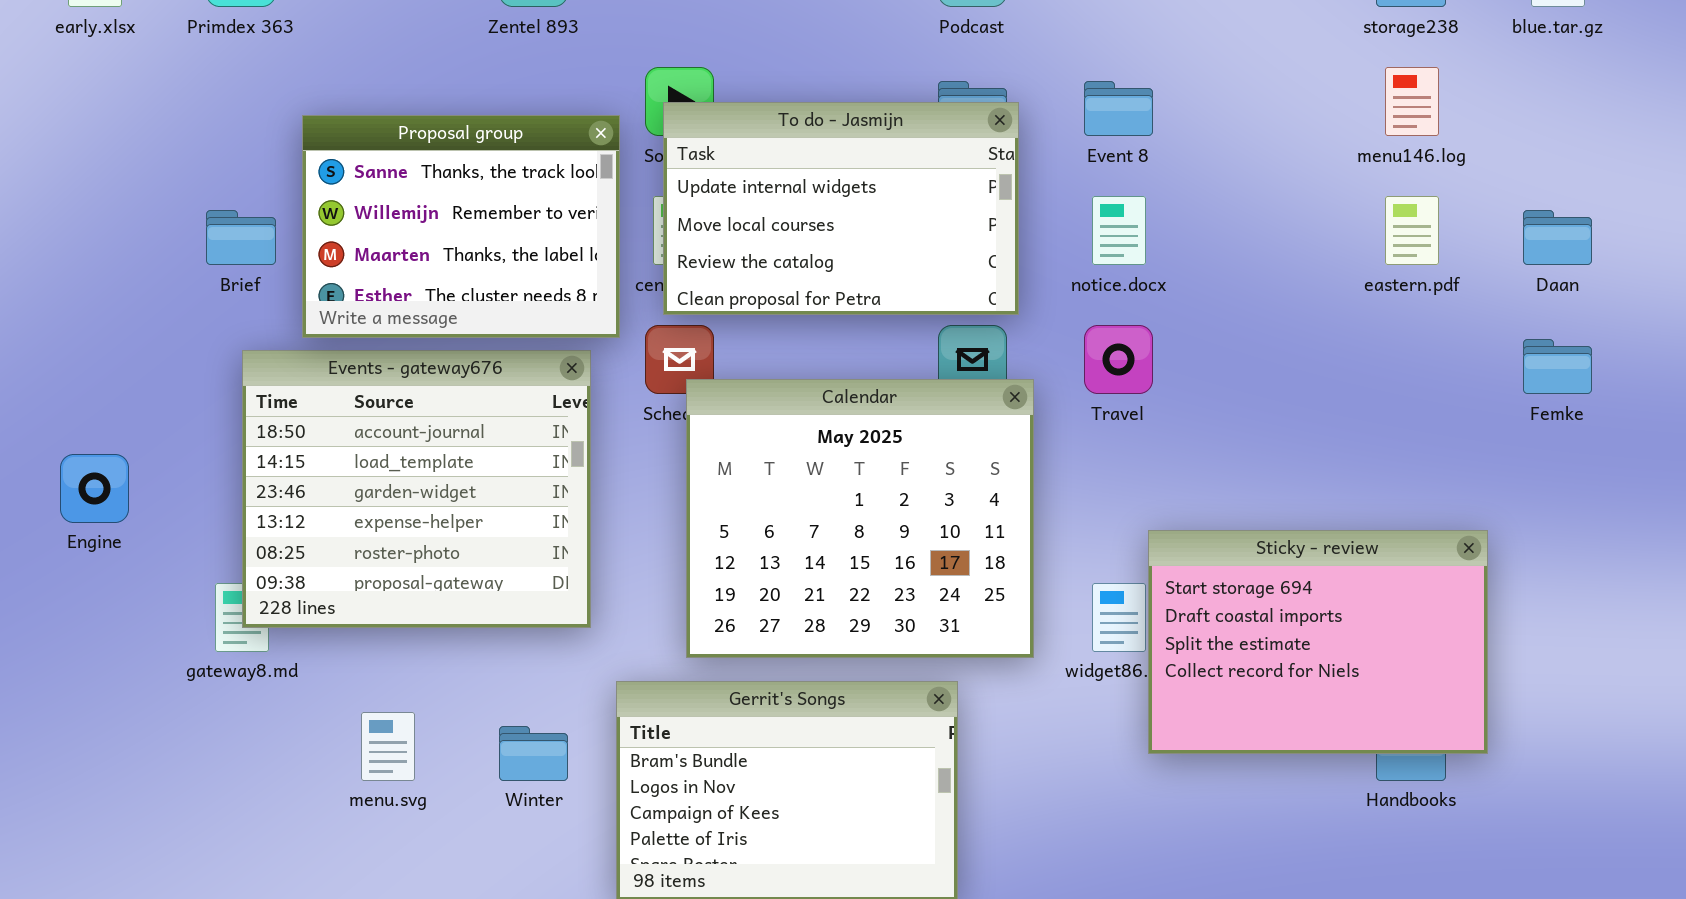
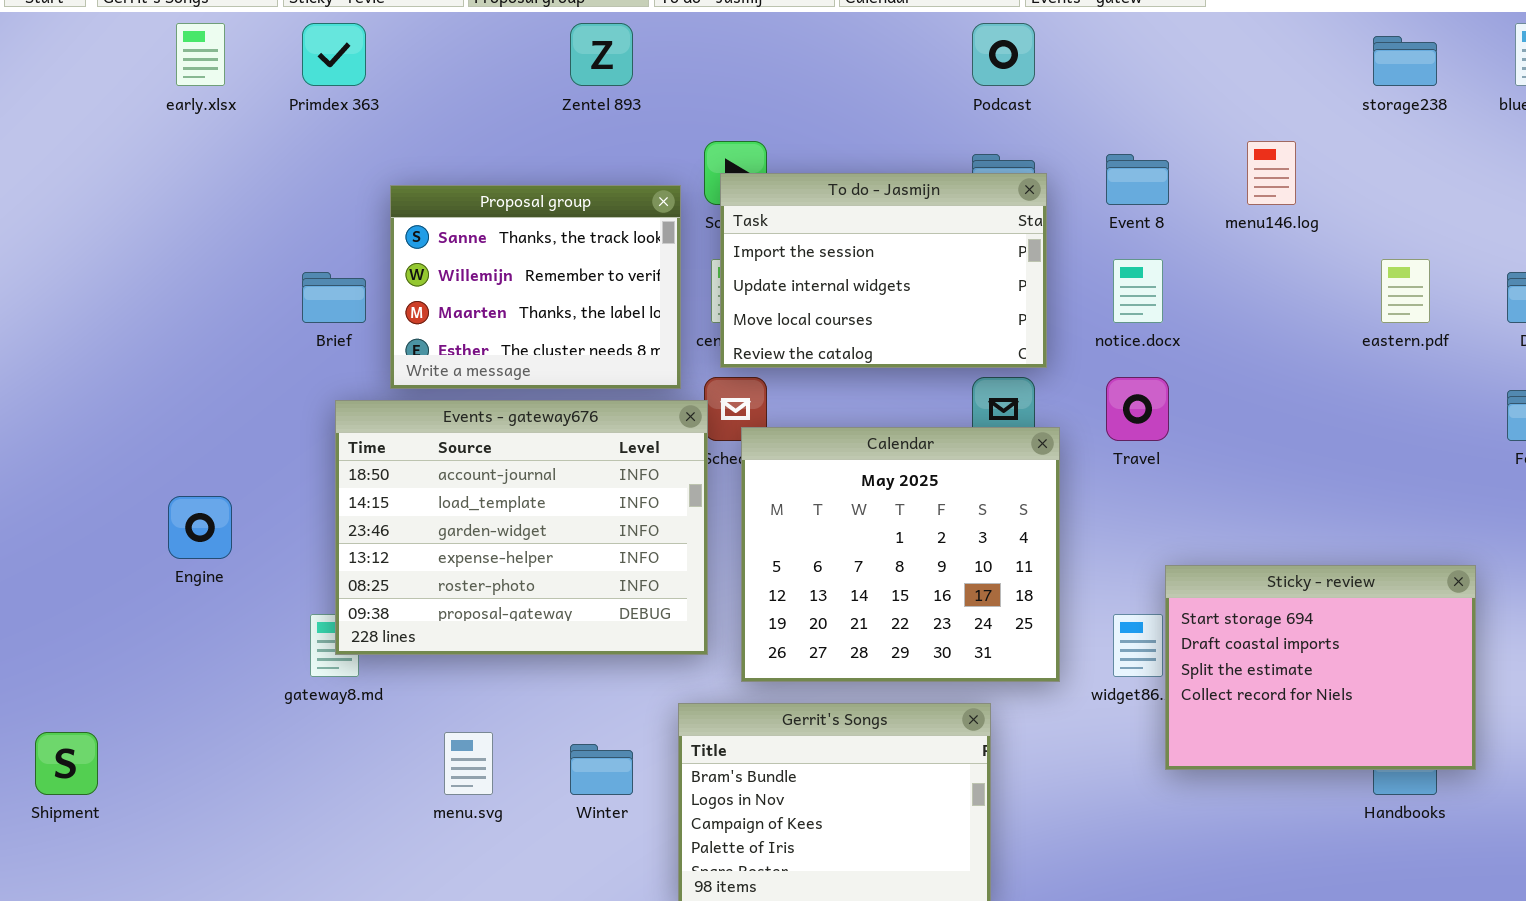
menu146.log: [1385,67,1439,136] -> [1247,141,1296,205], moved
To do - Jasmijn: [663,102,1019,315] -> [720,173,1047,368], scrolled up 1 row
Events - gateway676: [242,350,591,628] -> [335,400,708,655], resized

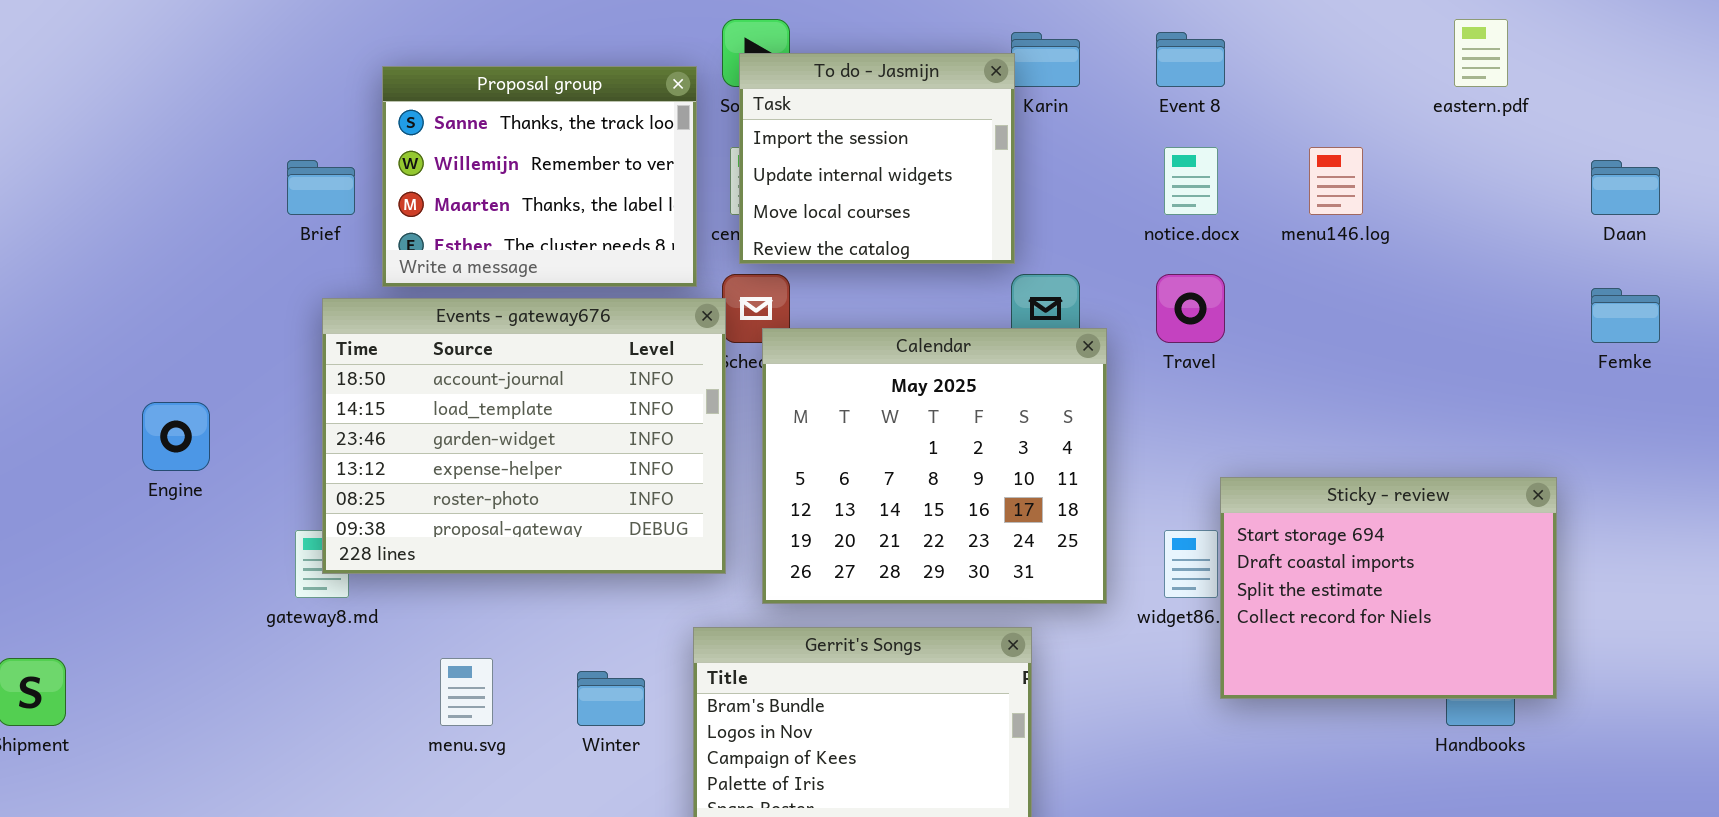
menu146.log: [1247,141,1296,205] -> [1309,147,1363,215], moved
To do - Jasmijn: [720,173,1047,368] -> [739,53,1015,264], resized
eastern.pdf: [1381,259,1430,323] -> [1454,19,1508,87], moved

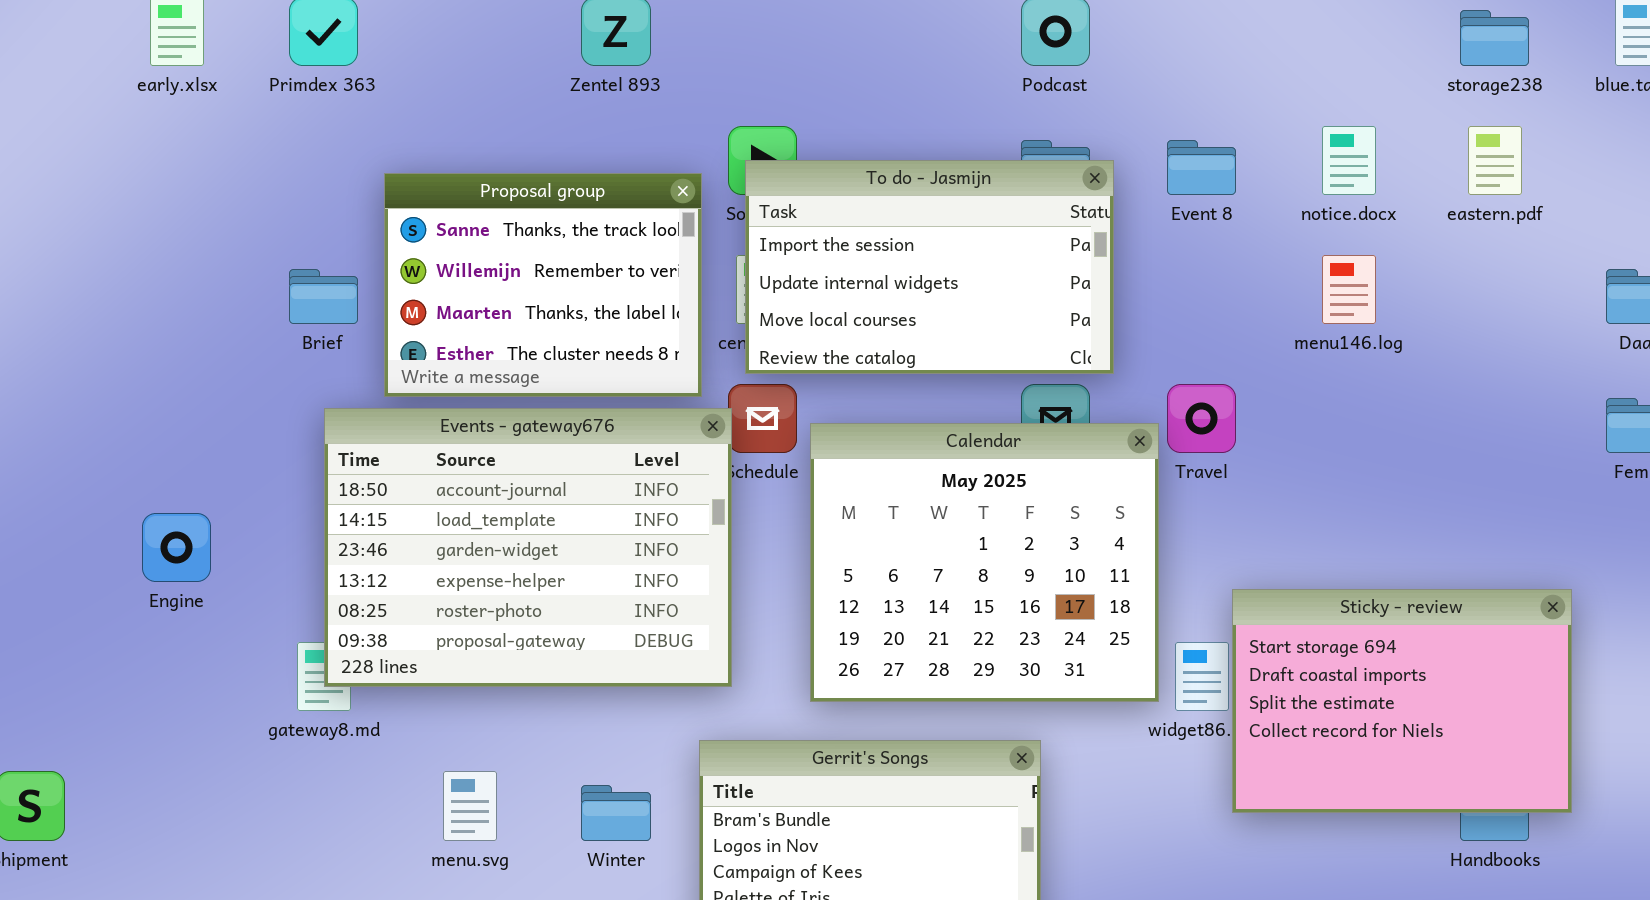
To do - Jasmijn: [739,53,1015,264] -> [745,160,1114,374], resized
notice.docx: [1164,147,1218,215] -> [1322,126,1376,195], moved
Calendar: [762,328,1107,604] -> [810,423,1159,702], moved

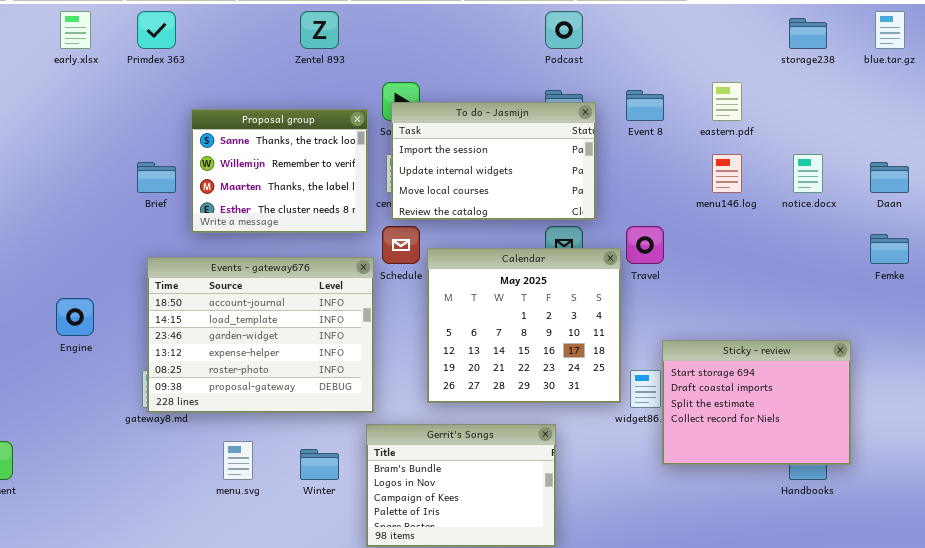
notice.docx: [1322,126,1376,195] -> [793,154,823,193], moved
eastern.pdf: [1468,126,1522,195] -> [712,82,742,121], moved
Events - gateway676: [324,408,732,687] -> [147,257,374,413], moved

